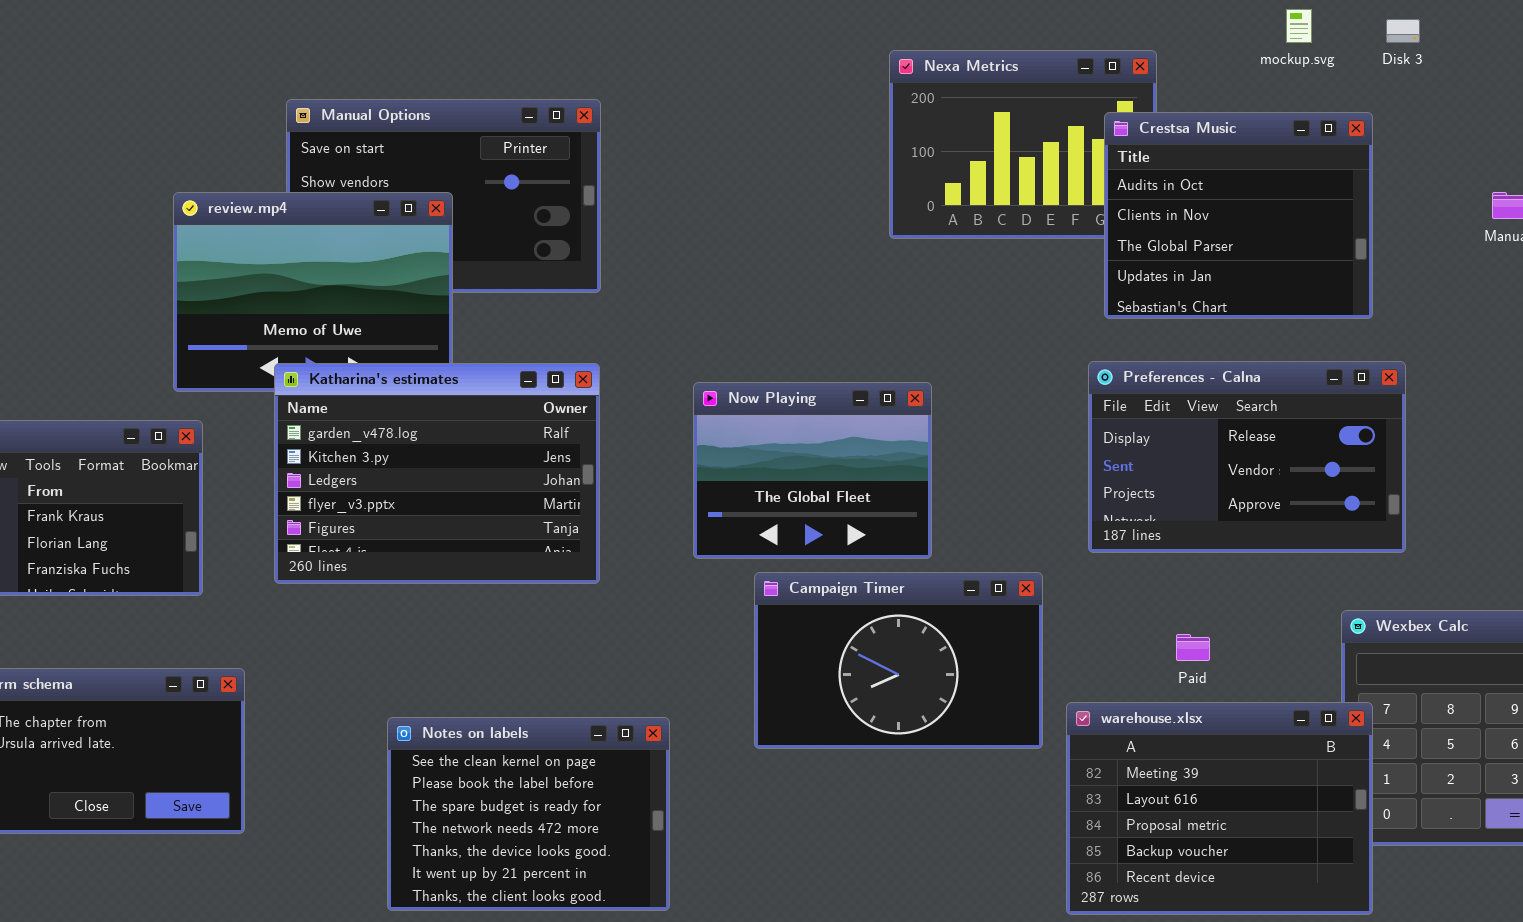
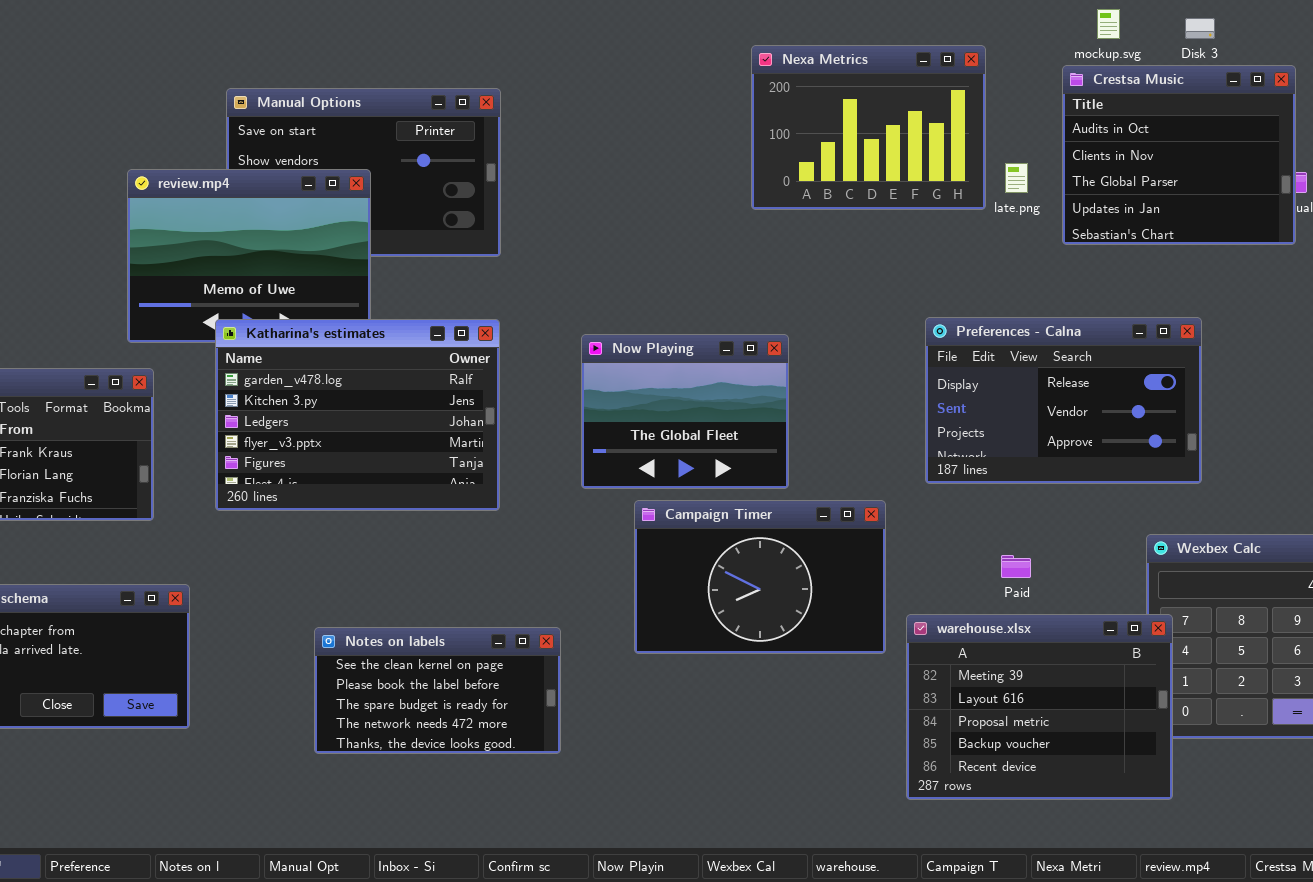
Crestsa Music: [1104,112,1373,319] -> [1062,65,1296,245], moved
Notes on labels: [387,717,670,911] -> [314,627,561,754], resized

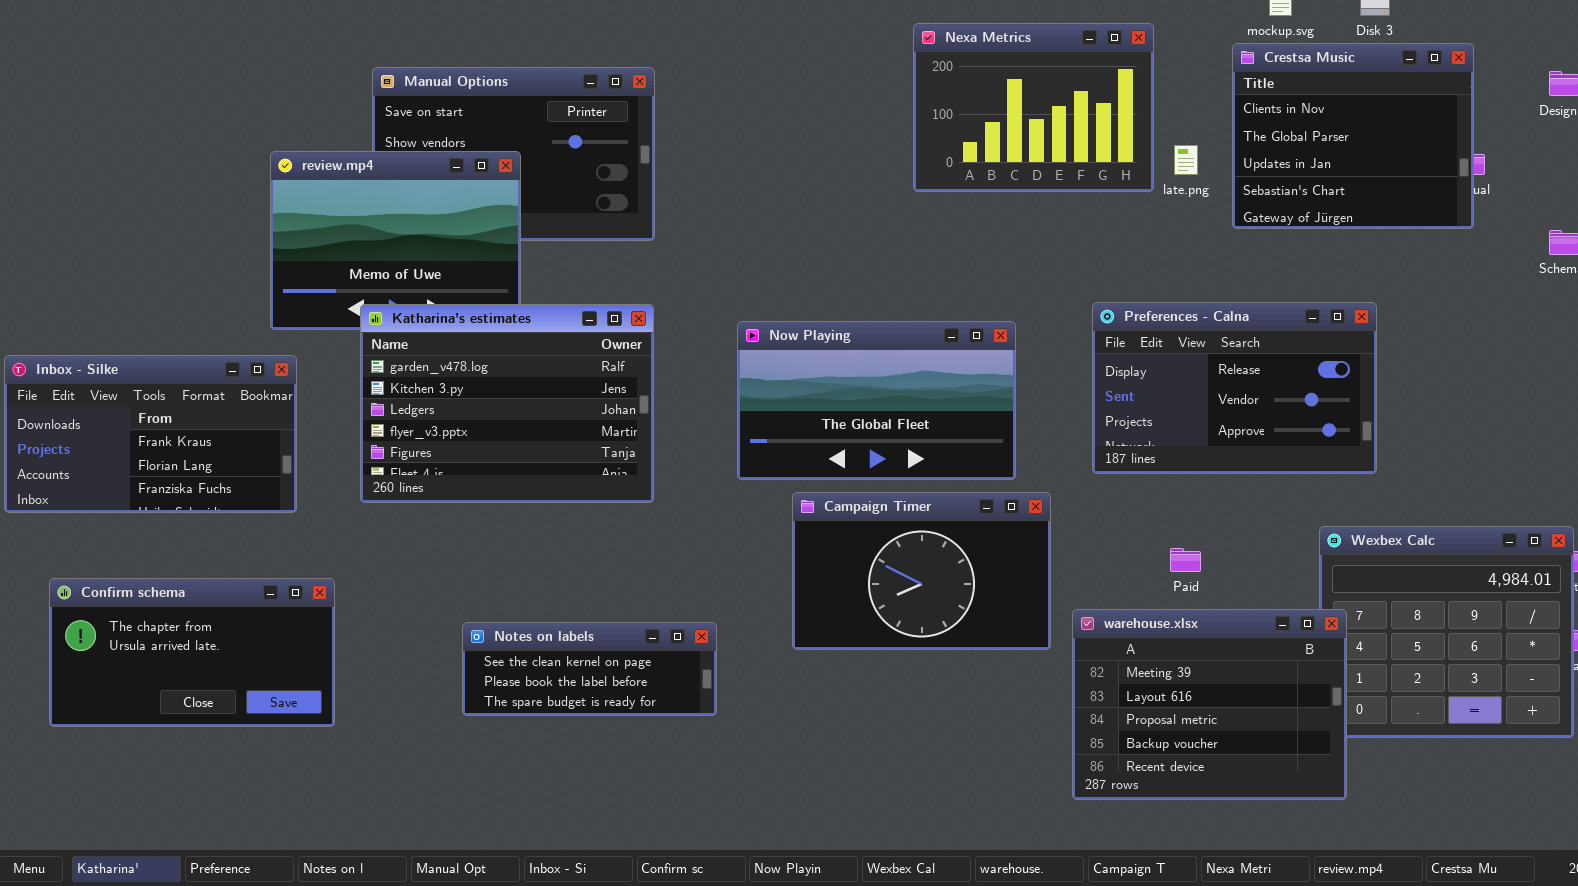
Crestsa Music: [1062,65,1296,245] -> [1232,43,1474,229], scrolled down 1 row
Now Playing: [581,334,789,489] -> [737,321,1016,480], resized
Notes on labels: [314,627,561,754] -> [462,622,717,716], resized

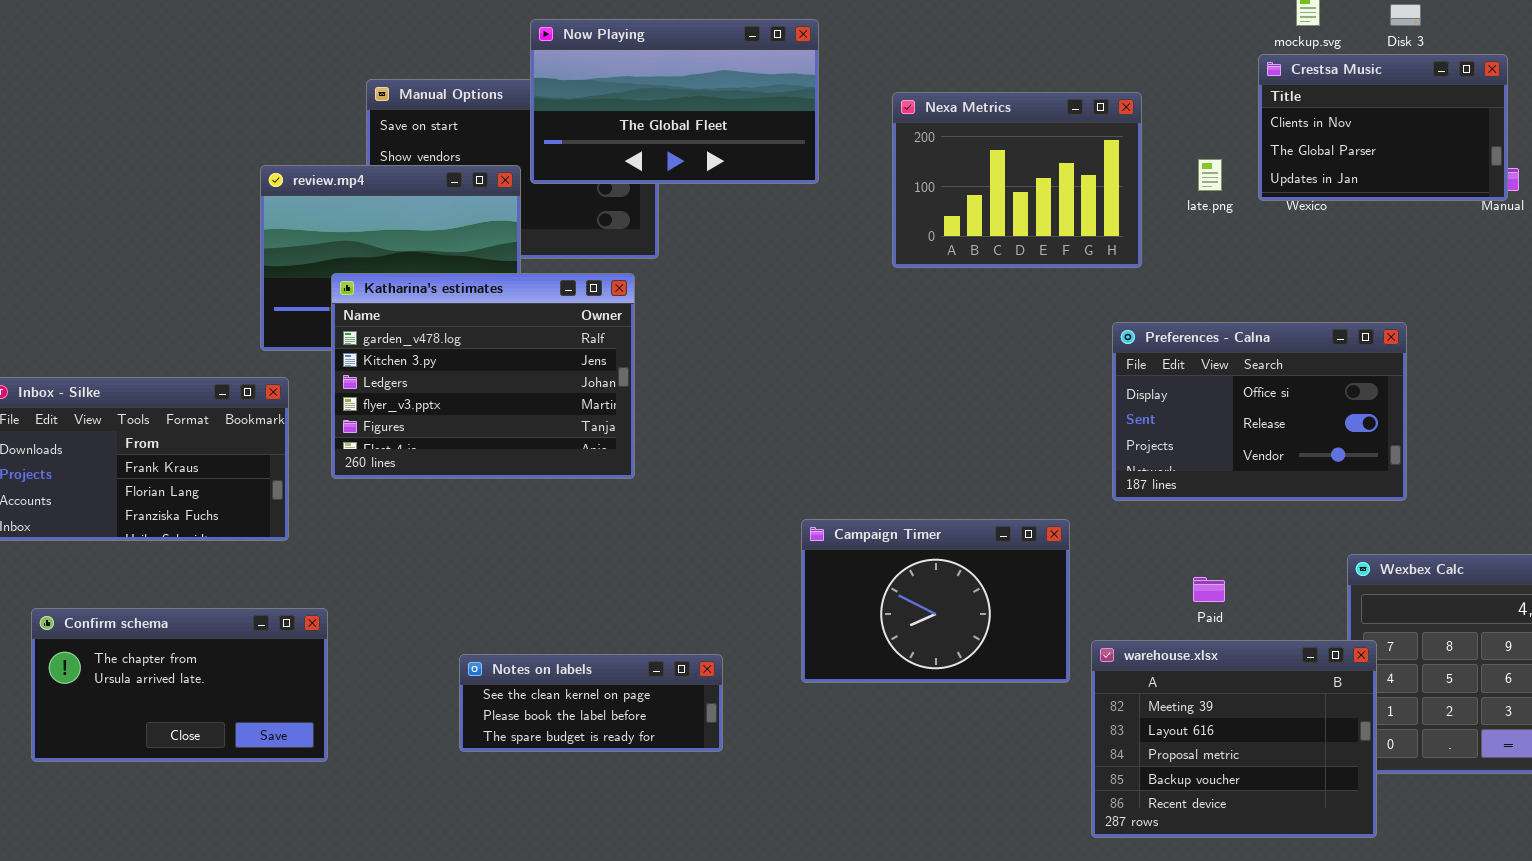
Nexa Metrics: [913,23,1154,192] -> [892,92,1142,268], moved
Crestsa Music: [1232,43,1474,229] -> [1258,54,1508,201], resized
Preferences - Calna: [1092,302,1377,474] -> [1112,322,1407,501], scrolled up 1 row
Katharina's estimates: [360,304,654,503] -> [331,273,635,479], moved
Now Playing: [737,321,1016,480] -> [530,19,819,184], moved

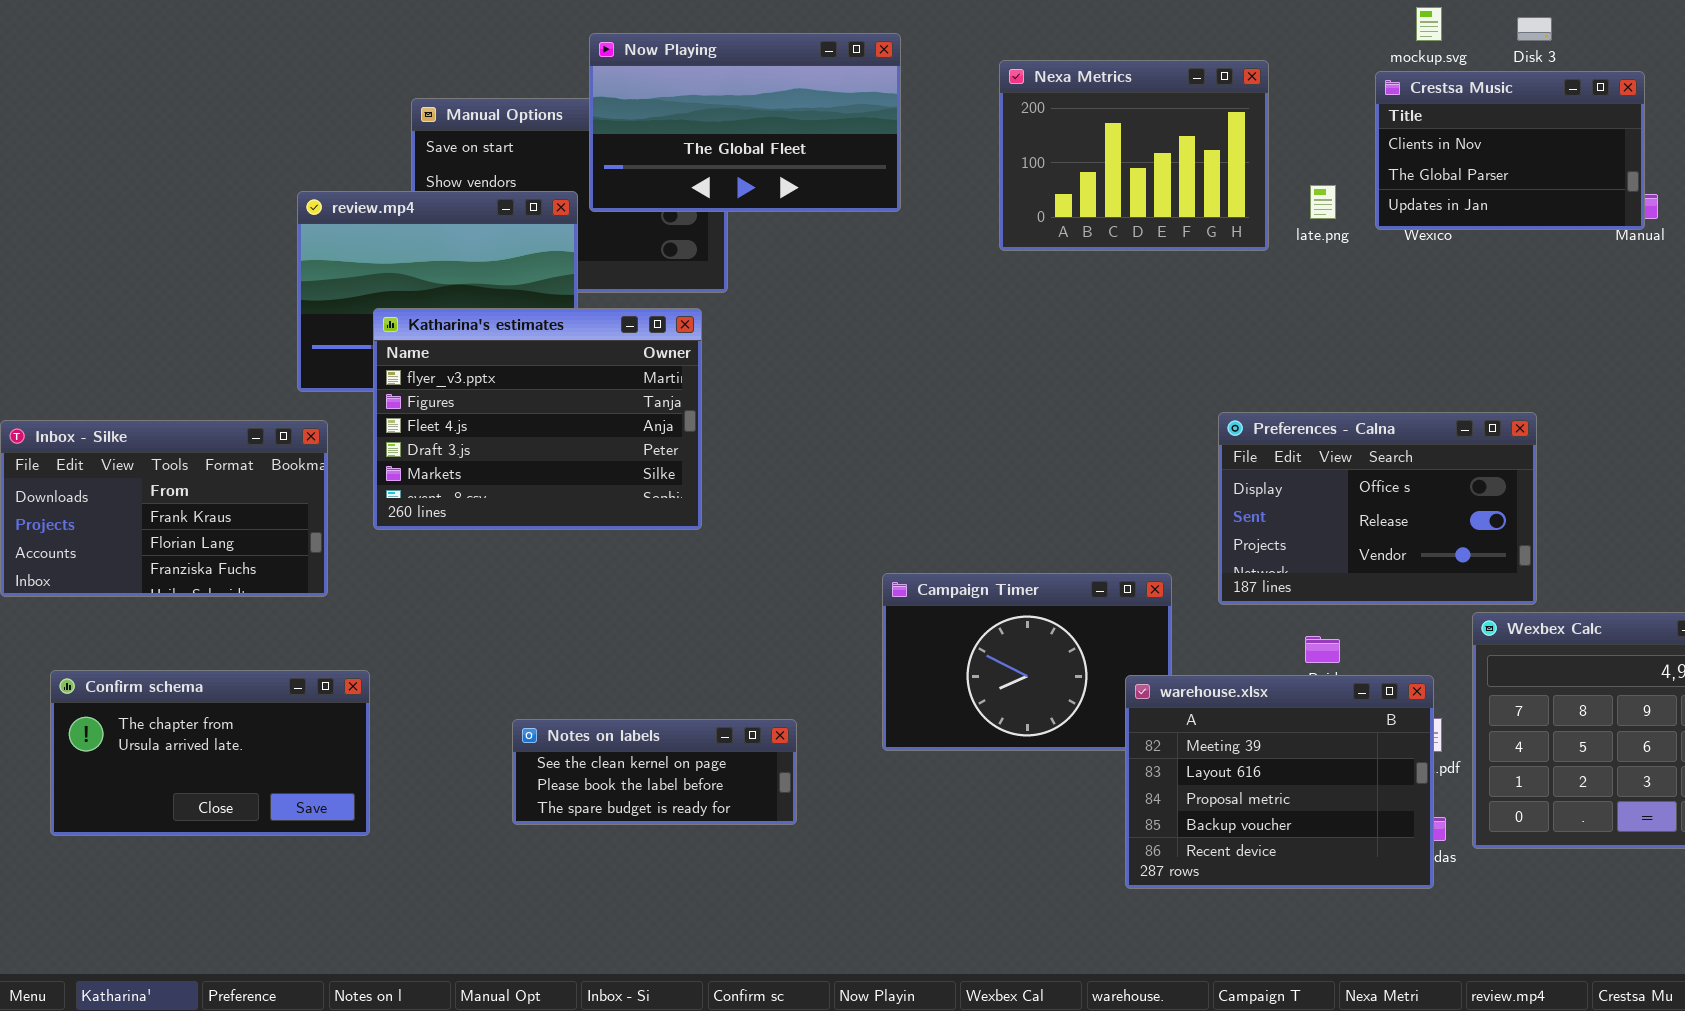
Nexa Metrics: [892,92,1142,268] -> [999,60,1269,251], moved
Katharina's estimates: [331,273,635,479] -> [373,308,702,530], scrolled down 3 rows
Preferences - Calna: [1112,322,1407,501] -> [1218,412,1537,605], moved
warehouse.xlsx: [1091,640,1377,838] -> [1125,675,1434,889], moved

